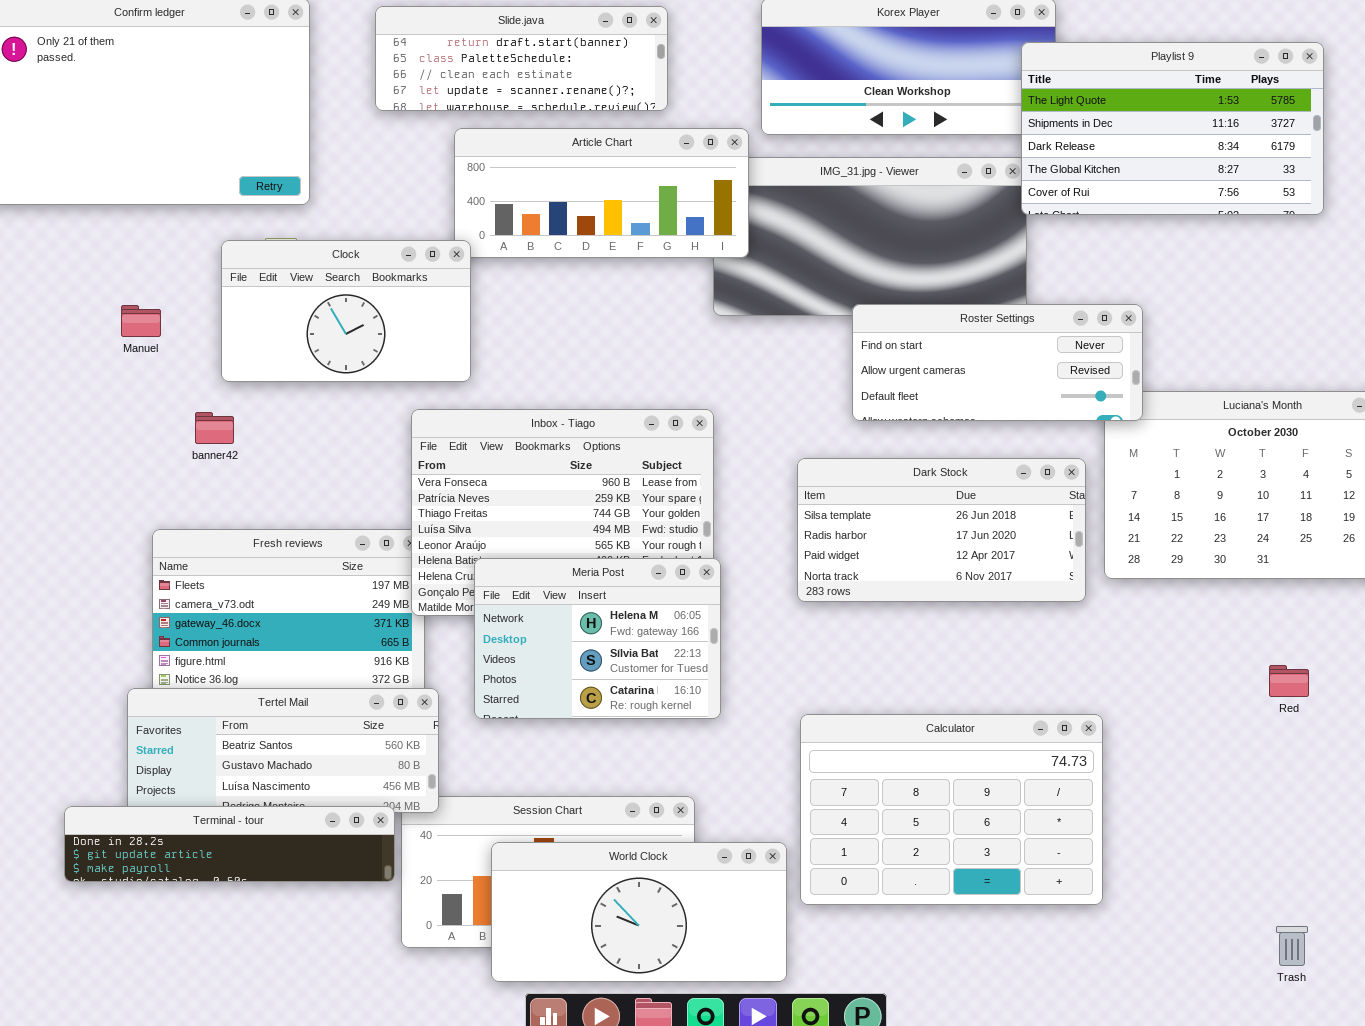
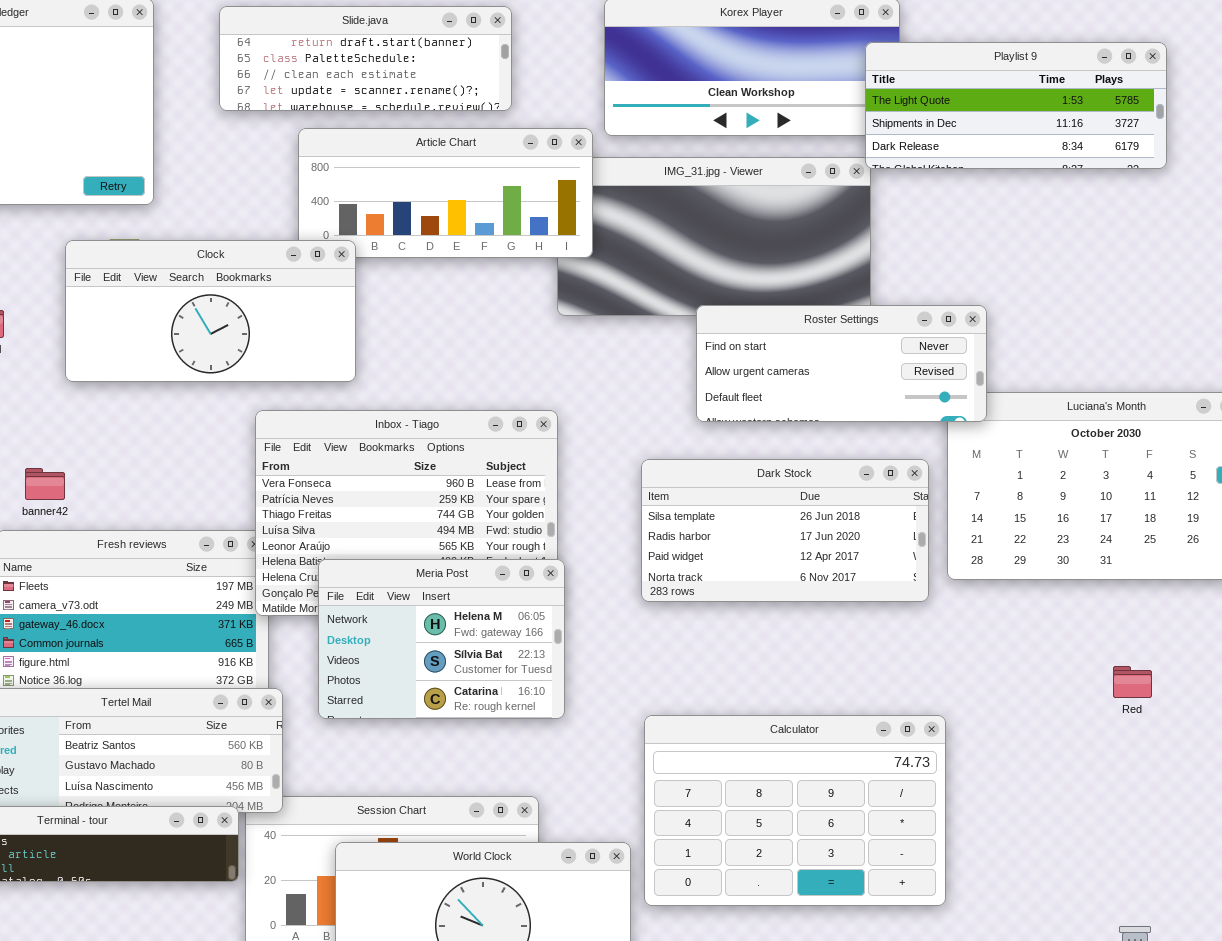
Playlist 9: [1021,42,1324,215] -> [865,42,1167,169], resized
Clock: [221,240,471,382] -> [65,240,356,382], resized
banner42: [195,412,234,444] -> [25,468,65,500], moved

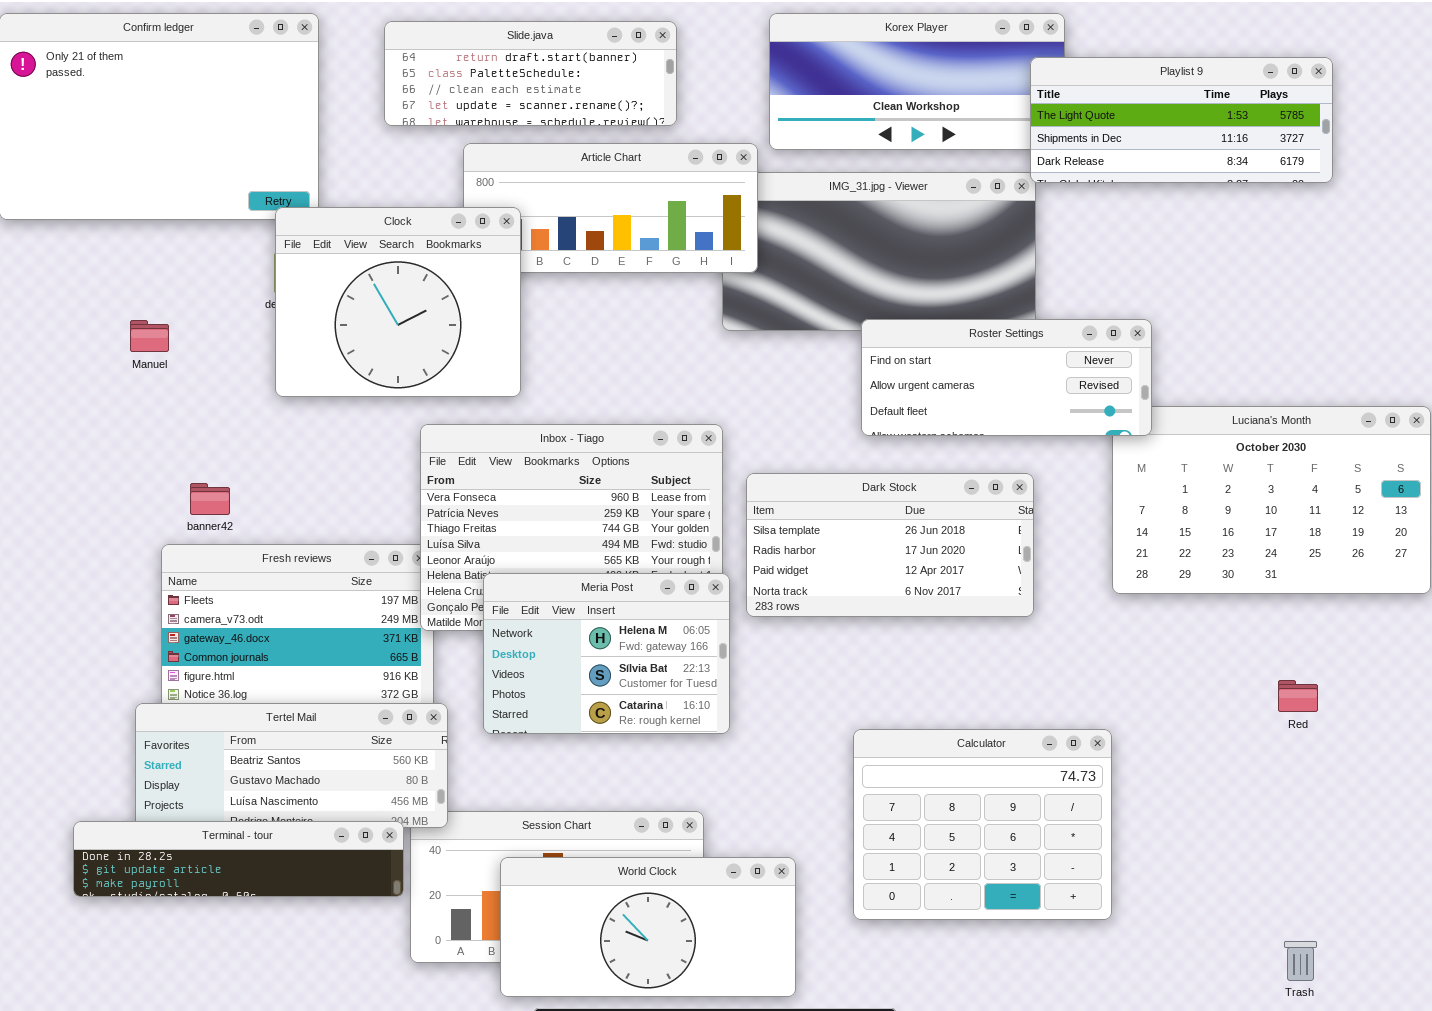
Clock: [65,240,356,382] -> [275,207,521,397], resized
Dark Stock: [641,459,929,602] -> [746,473,1034,617], moved
Calculator: [644,715,946,906] -> [853,729,1112,920], resized

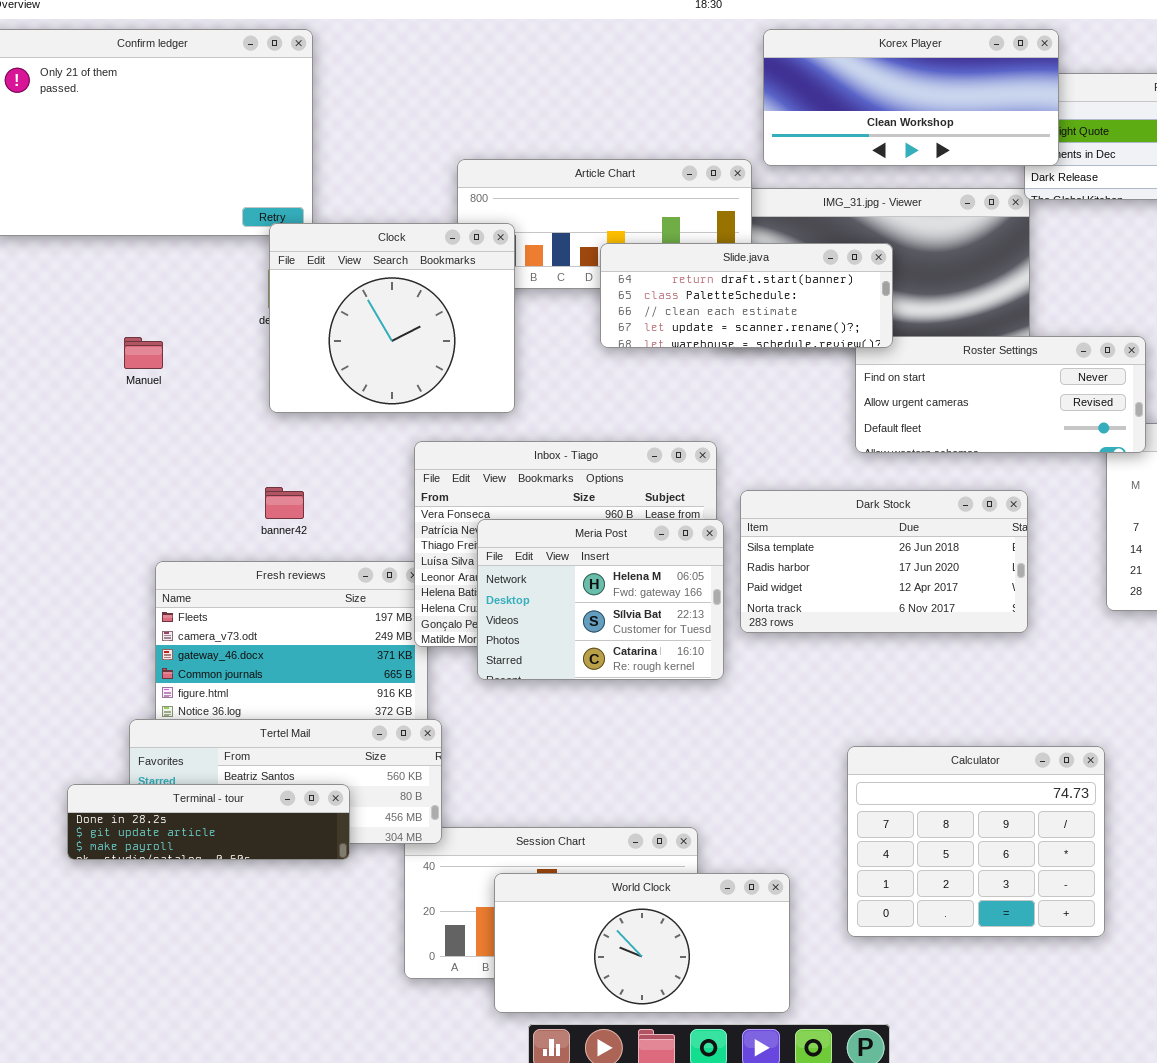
Korex Player: [769,13,1065,150] -> [763,29,1059,166], raised
Slide.java: [384,21,677,126] -> [600,243,893,348], moved
banner42: [190,483,230,515] -> [265,487,304,519], moved
Meria Post: [483,573,730,734] -> [477,519,724,680], moved
Terminal - tour: [73,821,404,897] -> [67,784,350,860], moved, resized

